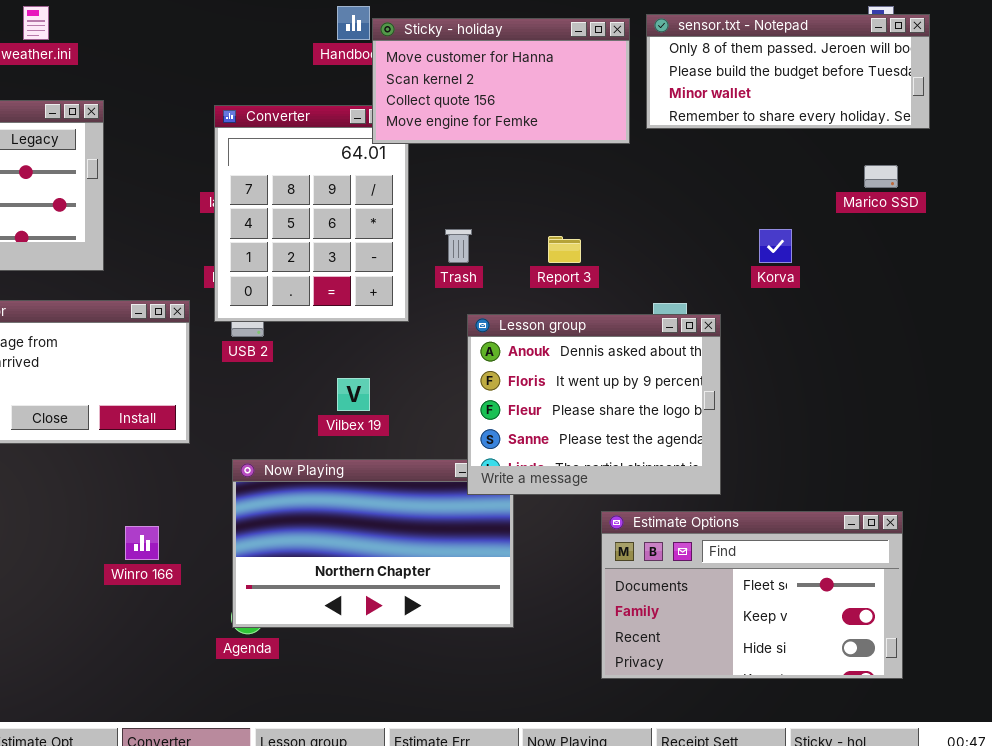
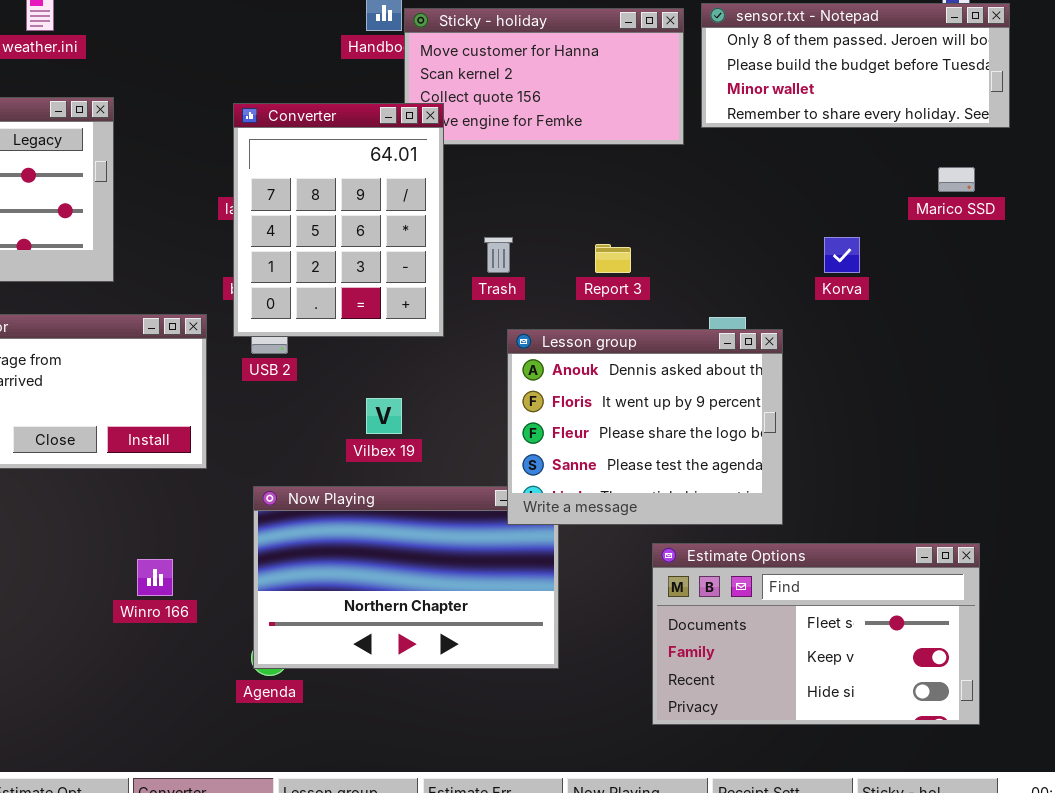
Converter: [214,105,409,322] -> [233,103,444,337], raised

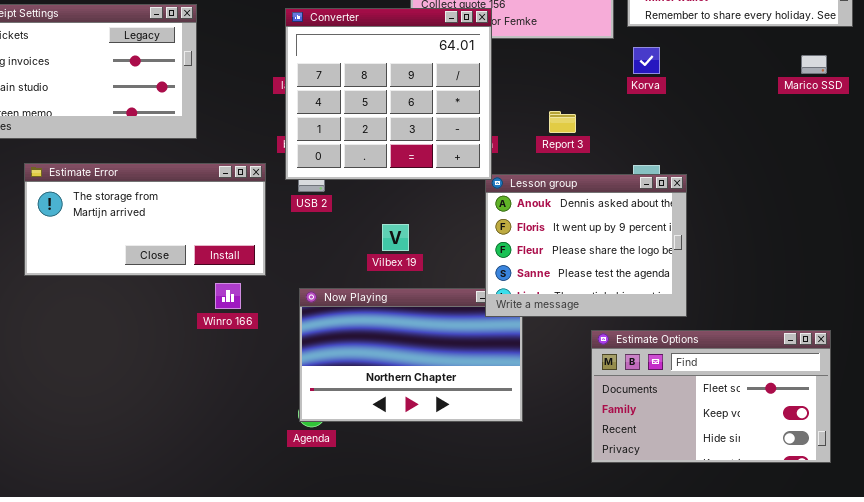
Converter: [233,103,444,337] -> [285,8,492,180], resized
Korva: [824,237,860,273] -> [633,47,660,74], moved
Winro 166: [137,559,173,596] -> [215,283,241,309], moved

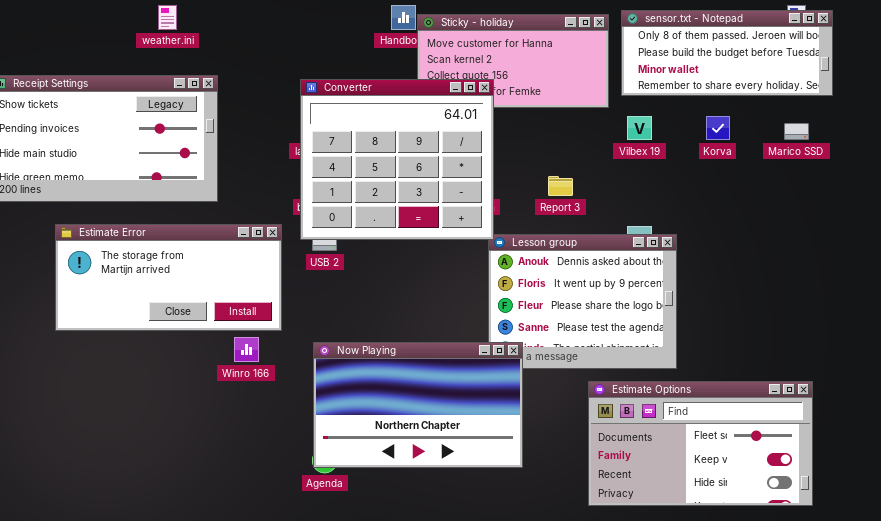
Korva: [633,47,660,74] -> [706,116,730,140], moved
Vilbex 19: [382,224,409,251] -> [627,116,652,140], moved
Now Playing: [299,288,523,422] -> [313,342,523,468], raised

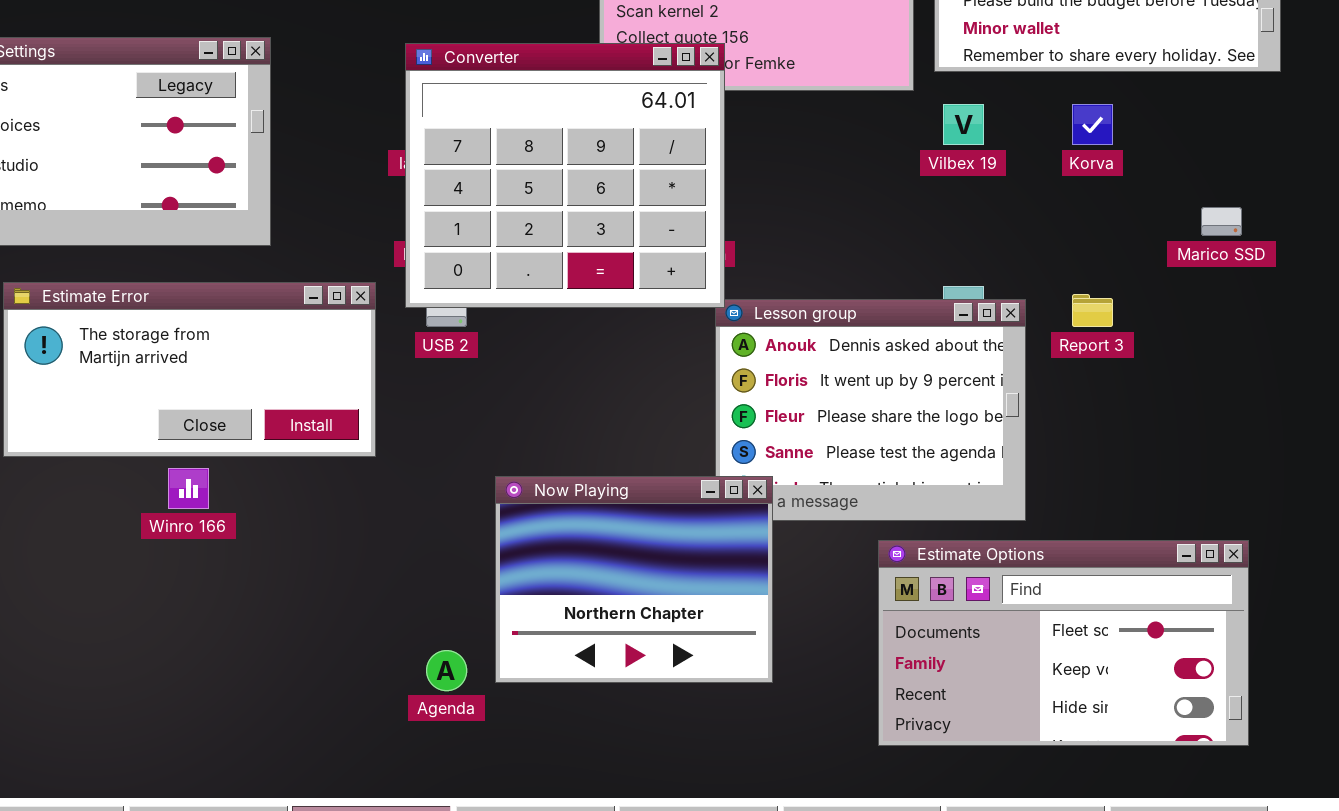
Marico SSD: [784,123,809,140] -> [1201,207,1242,236], moved
Report 3: [548,176,573,196] -> [1072,294,1113,327], moved
Winro 166: [234,337,259,362] -> [168,468,209,509], moved
Now Playing: [313,342,523,468] -> [495,476,773,683], resized

